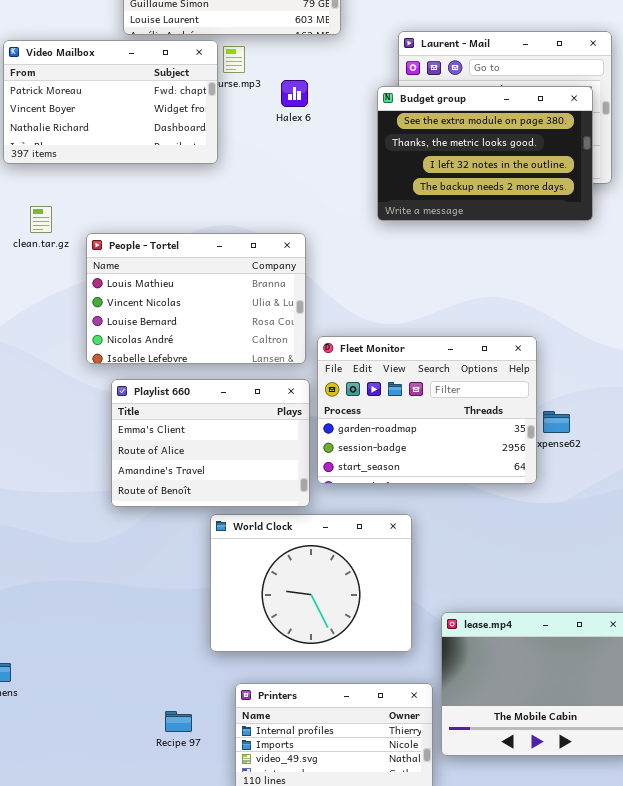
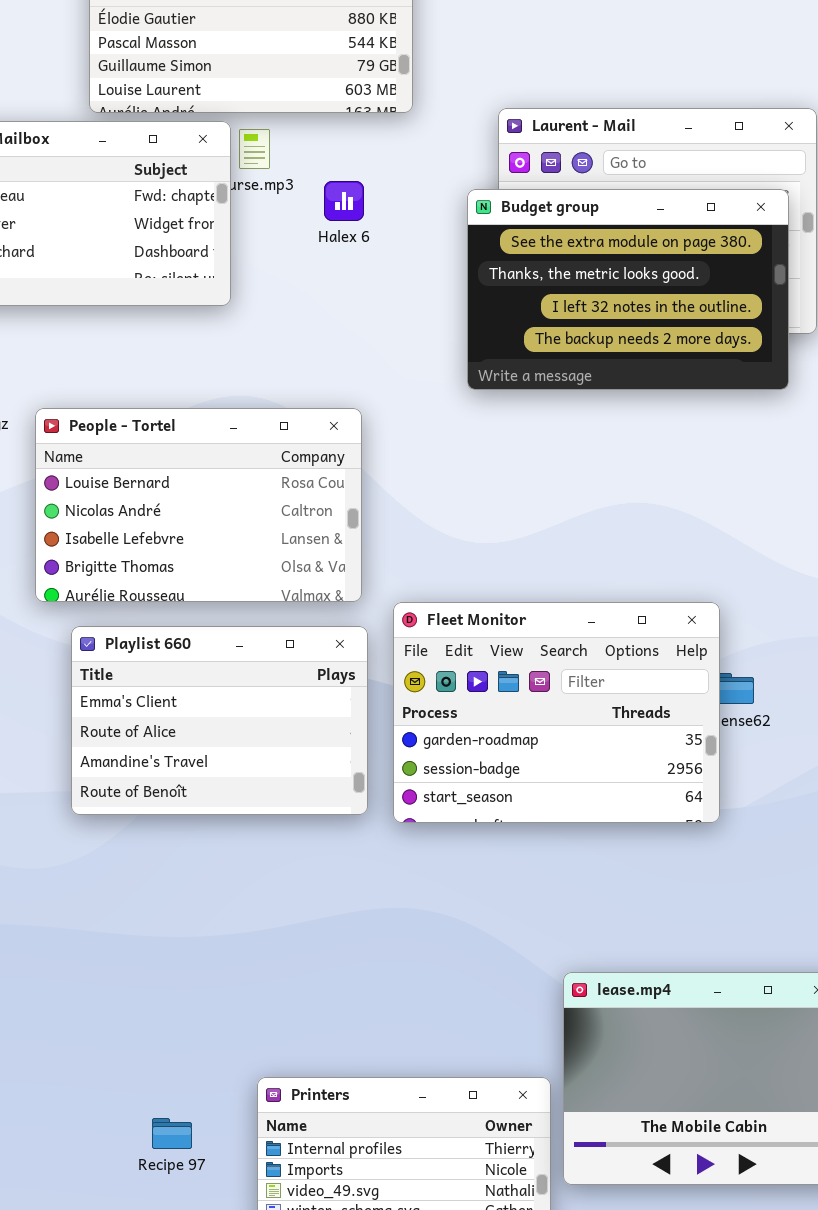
People - Tortel: [86,233,306,364] -> [35,408,362,602], scrolled down 2 rows
Fleet Monitor: [317,336,537,484] -> [393,602,720,823], moved
World Clock: [210,514,412,652] -> none, closed

